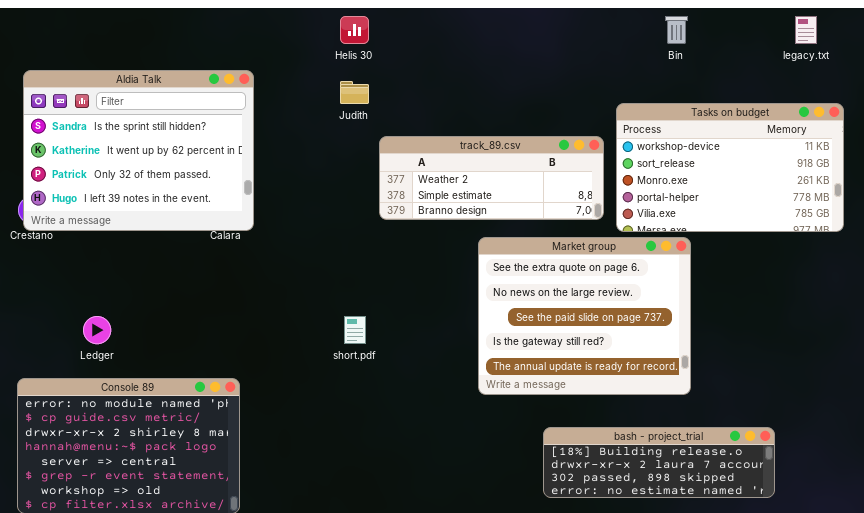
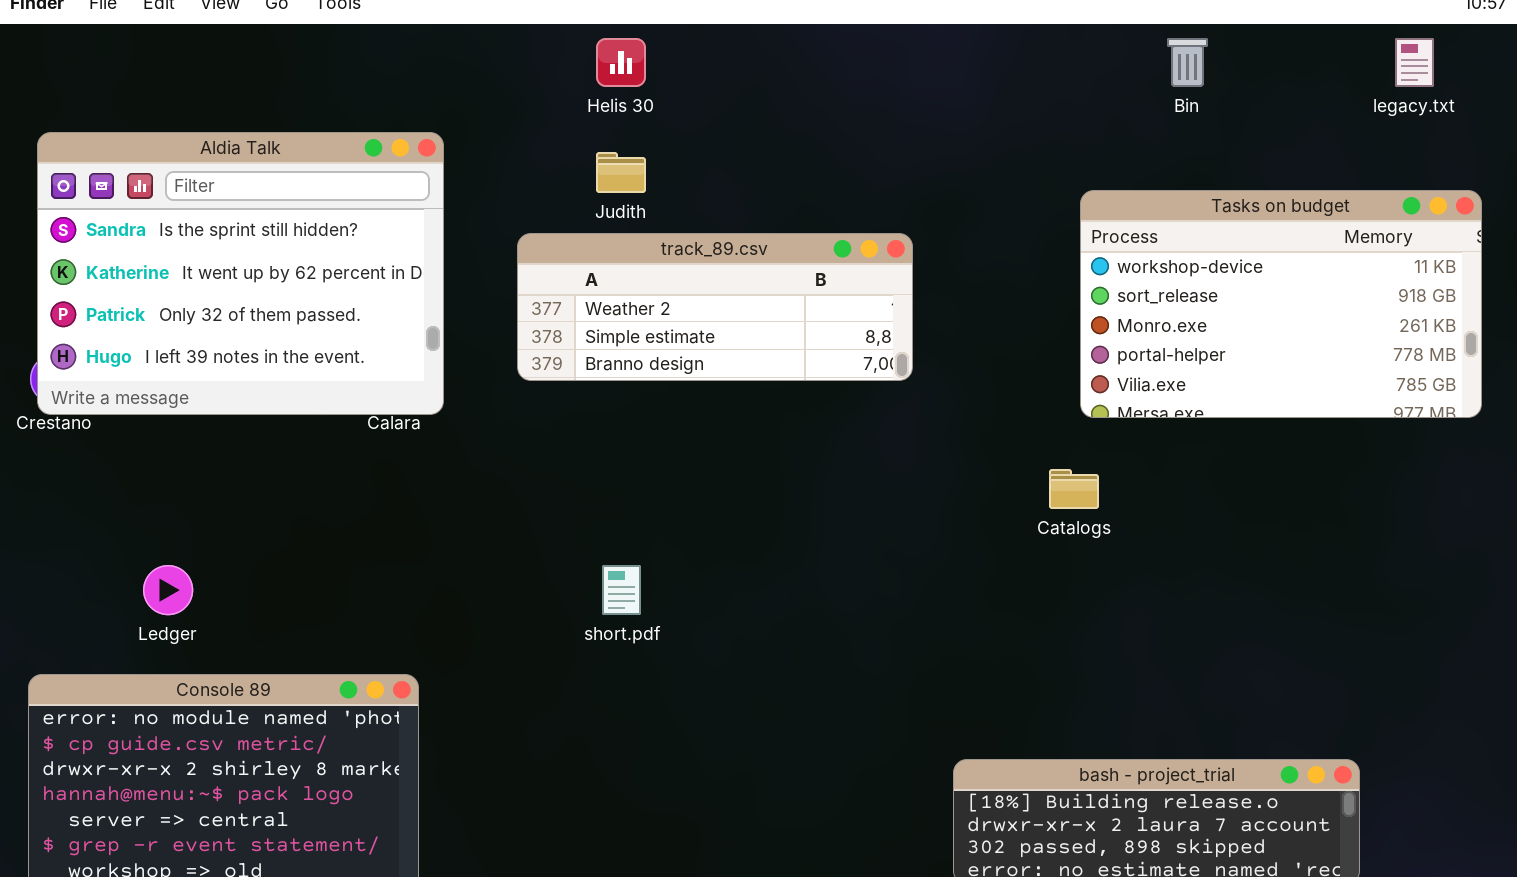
track_89.csv: [379,136,604,220] -> [517,233,913,381], moved
Market group: [478,237,691,395] -> none, closed

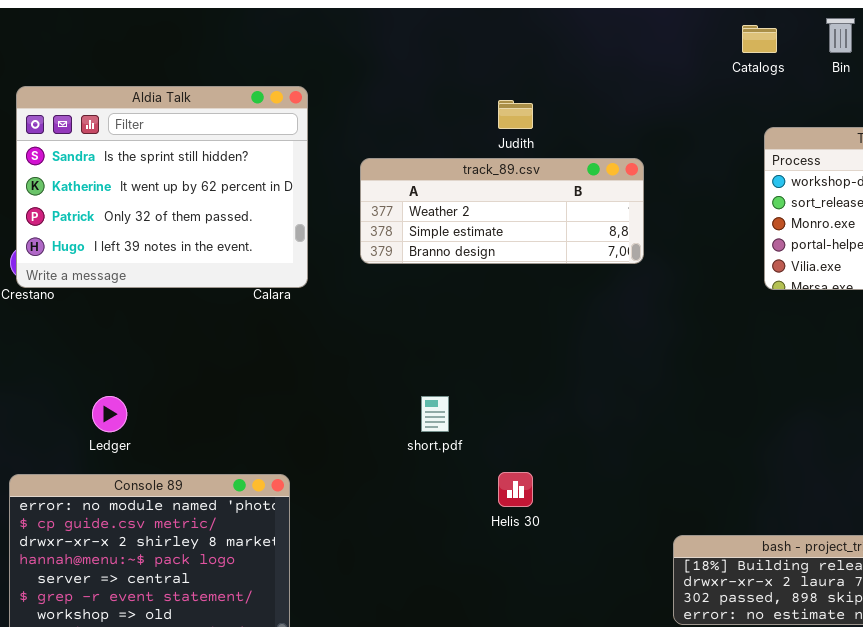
Helis 30: [596,38,646,87] -> [498,472,533,507], moved
Judith: [596,152,646,193] -> [498,100,533,129], moved
Catalogs: [1049,469,1099,509] -> [742,25,777,53], moved

